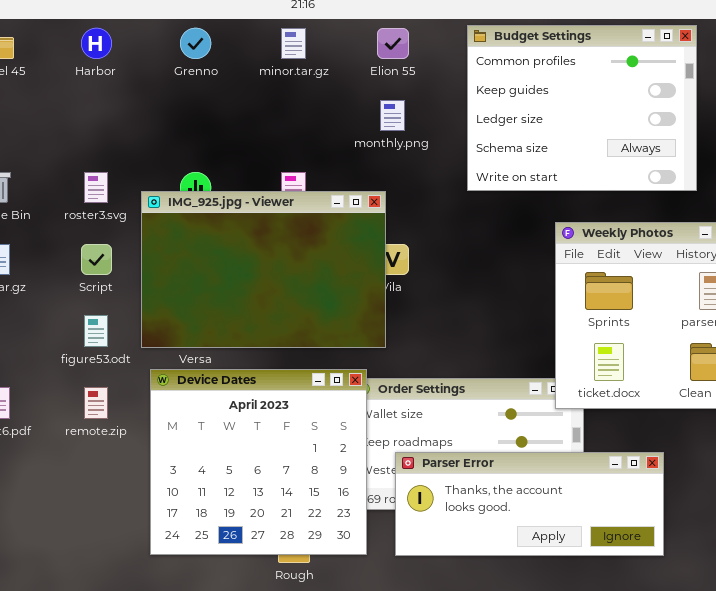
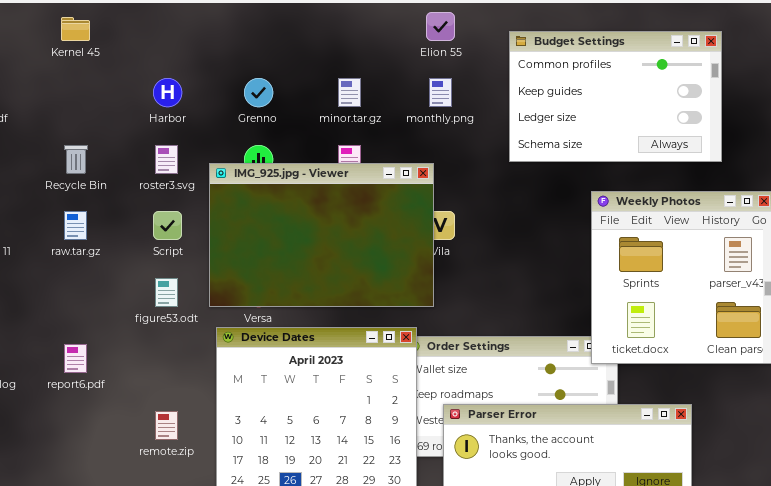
Budget Settings: [467,25,697,191] -> [509,31,722,162], resized
Harbor: [81,28,112,59] -> [153,78,182,107], moved
Grenno: [180,28,211,59] -> [244,78,273,107], moved
minor.tar.gz: [281,28,306,59] -> [338,78,361,107], moved
remote.zip: [84,387,108,419] -> [155,411,178,440], moved

